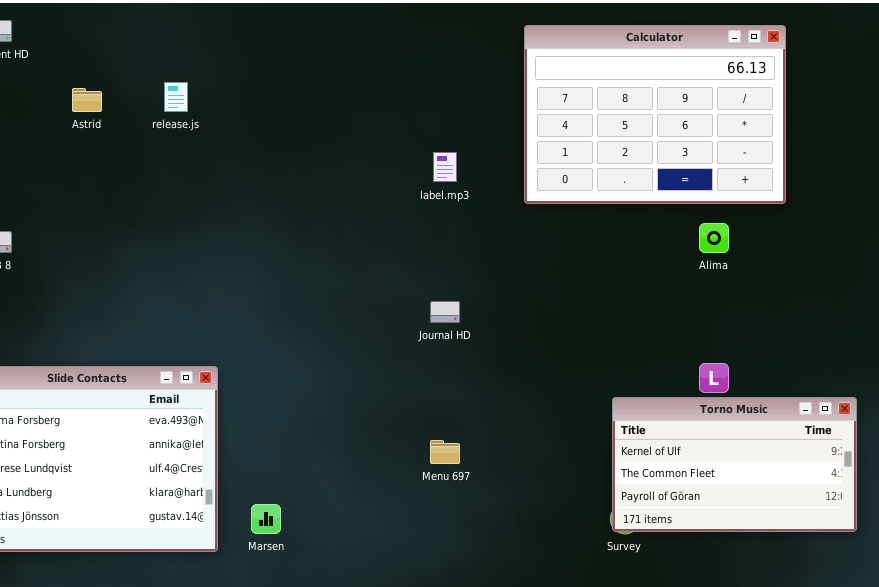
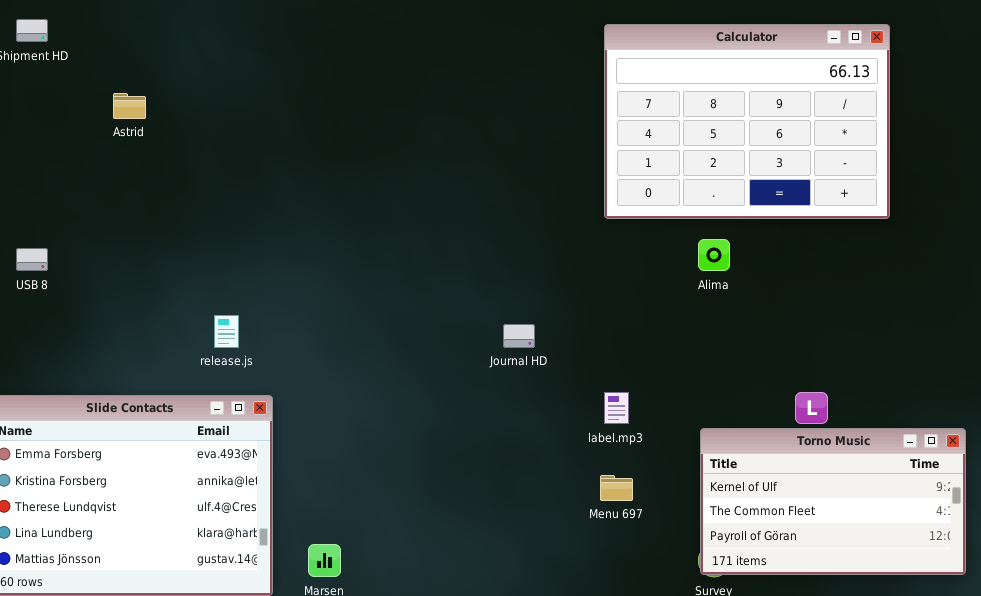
release.js: [164,82,188,112] -> [214,315,239,348], moved
label.mp3: [433,152,457,182] -> [604,392,629,424], moved
Alima: [699,223,729,253] -> [698,239,730,271], moved
Menu 697: [430,440,460,464] -> [600,475,633,501], moved

